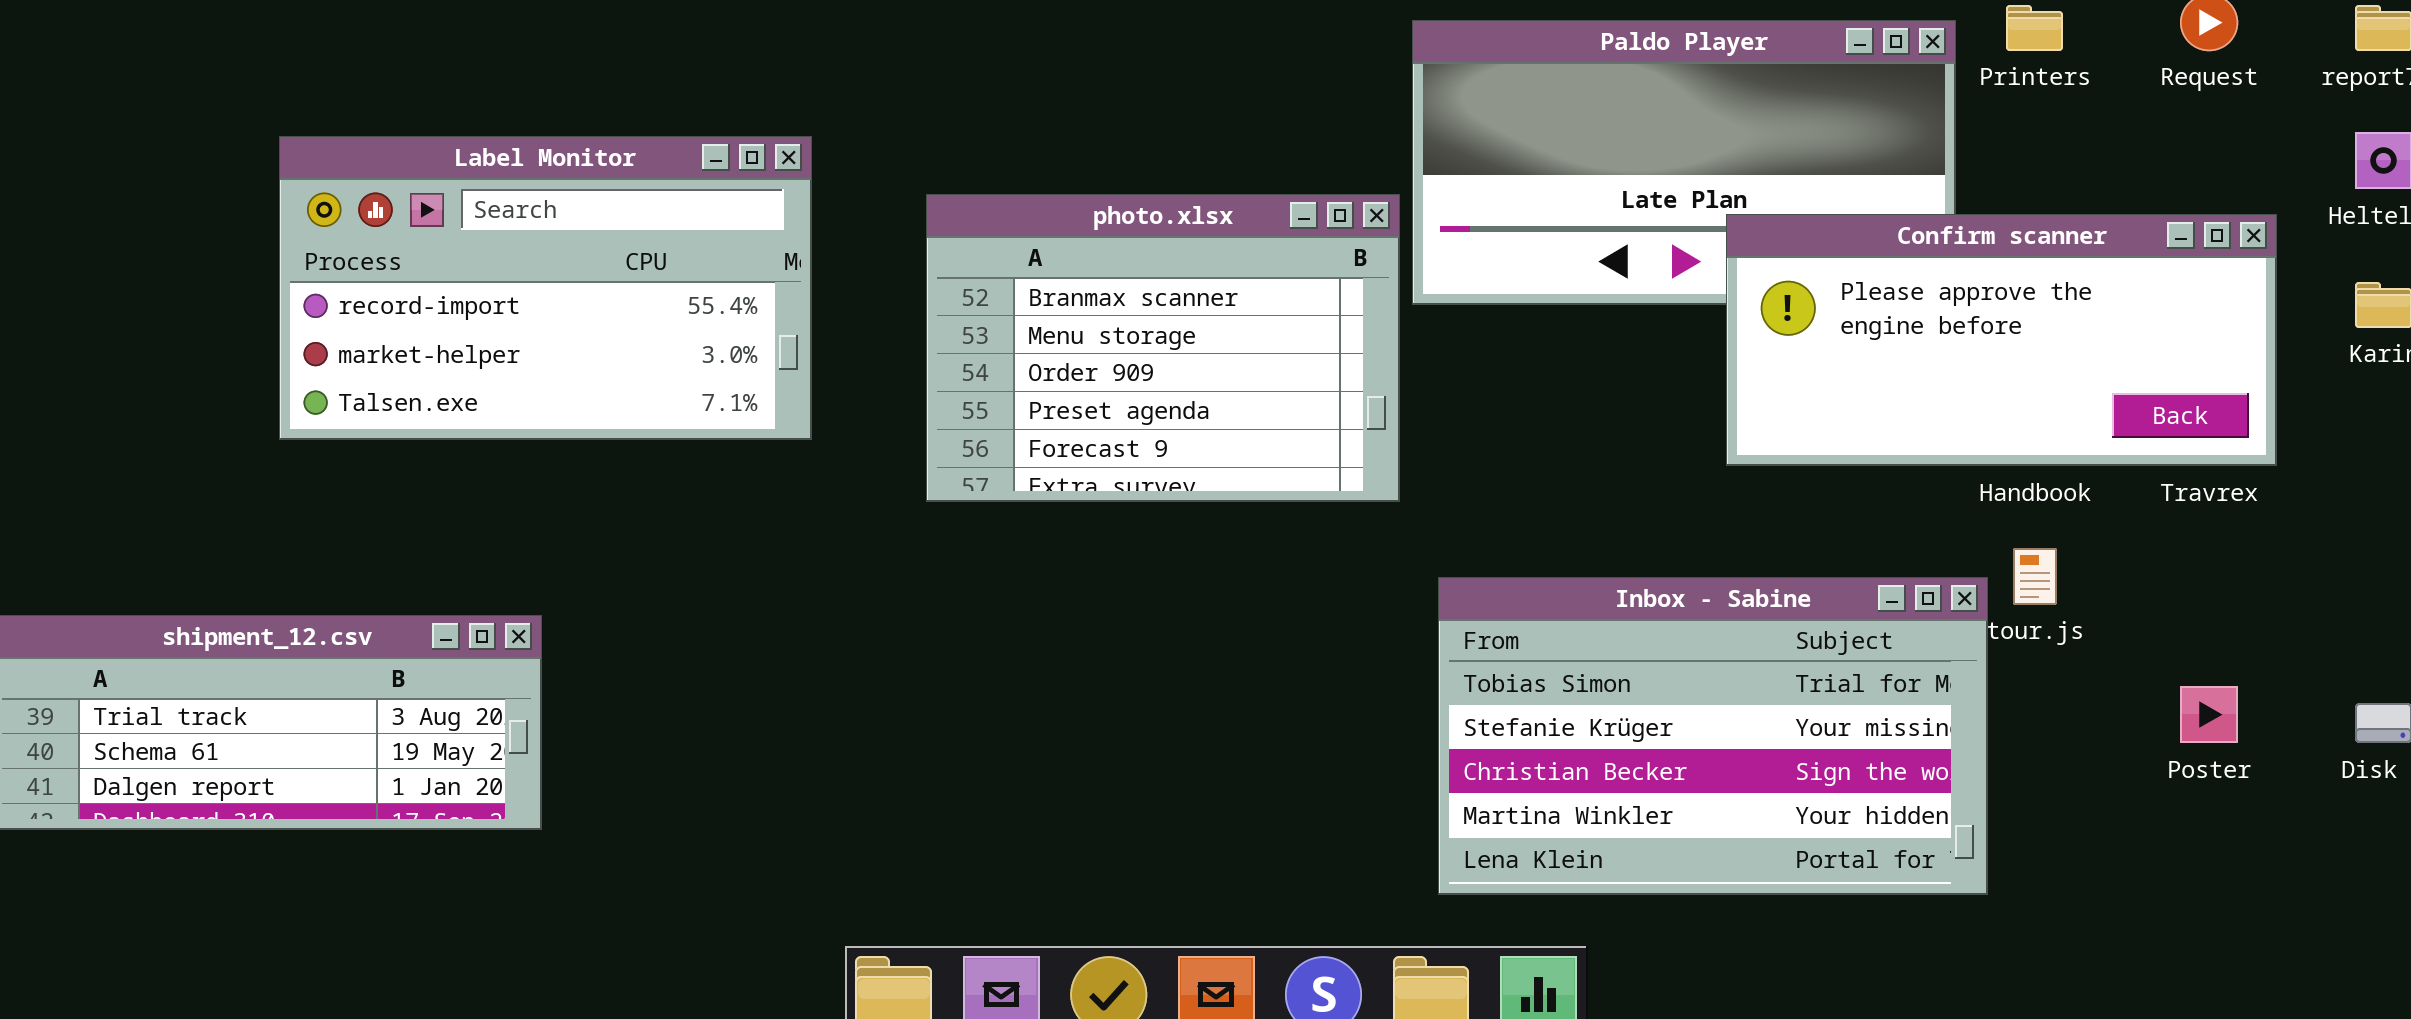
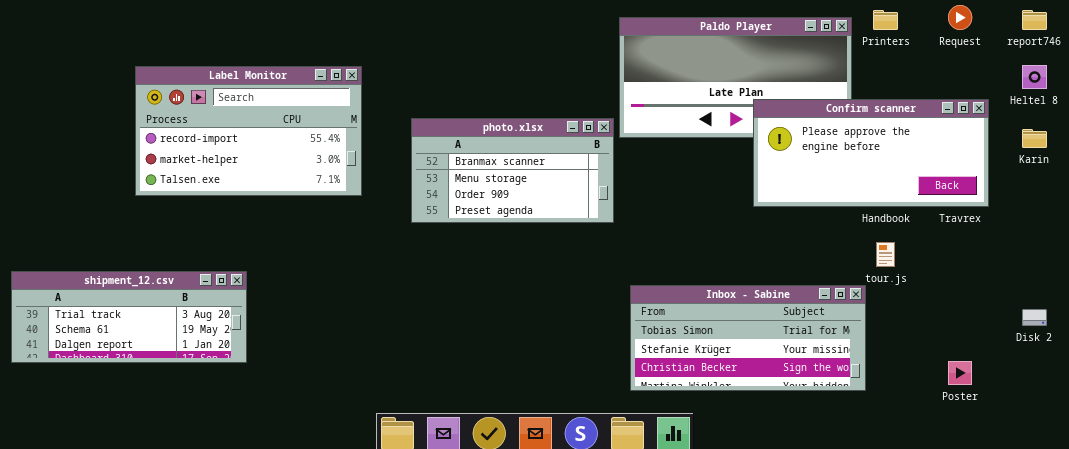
photo.xlsx: [926,194,1400,502] -> [411,118,614,223], resized
Inbox - Sabine: [1438,577,1988,895] -> [630,285,866,391], resized
Poster: [2180,686,2238,743] -> [948,361,972,385], moved

